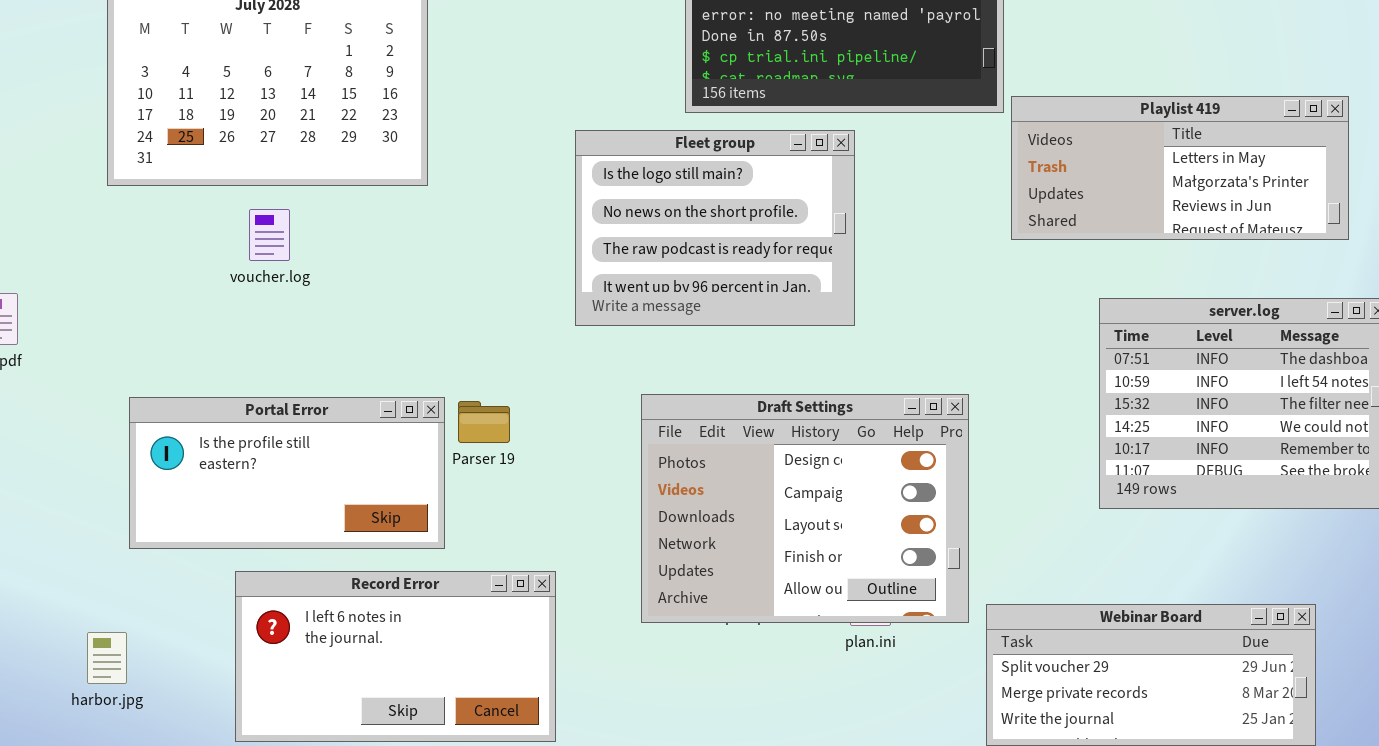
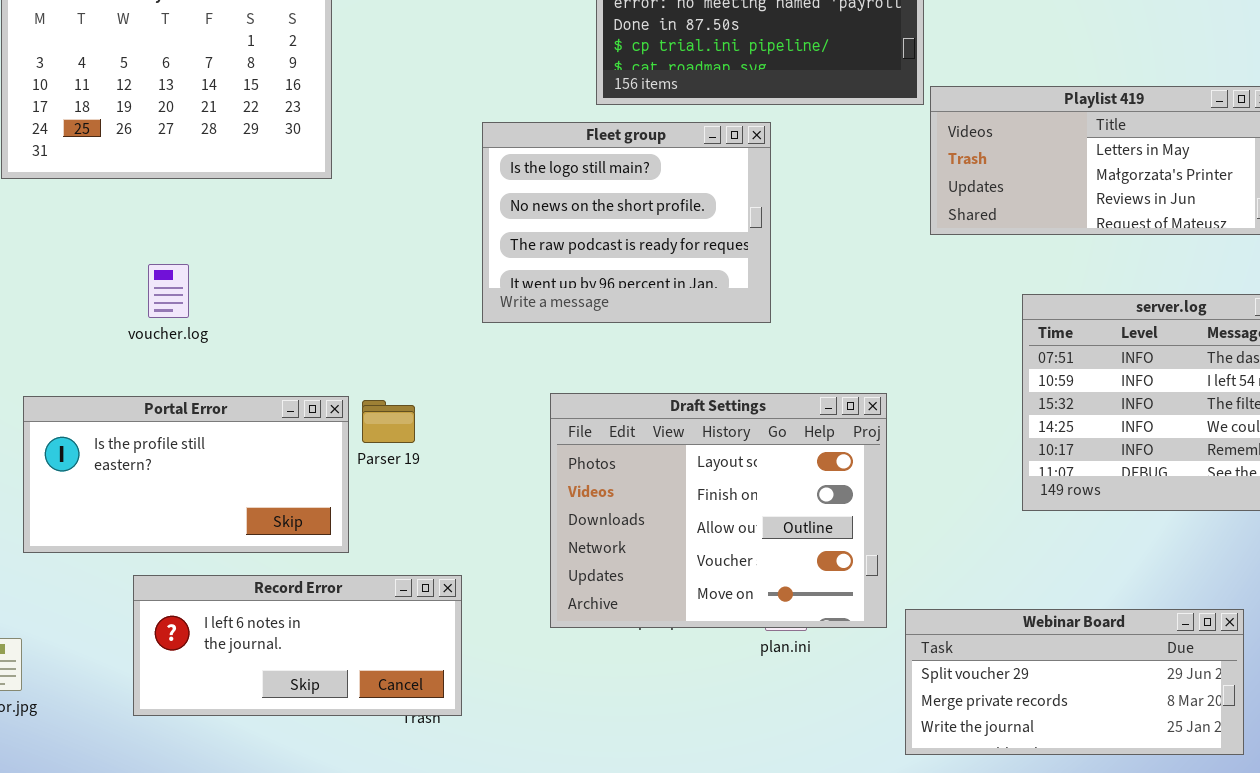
voucher.log: [249,209,290,261] -> [148,264,189,318], moved
Draft Settings: [641,394,969,623] -> [550,393,887,628], scrolled down 2 rows
Record Error: [235,571,556,742] -> [133,575,462,716], resized

